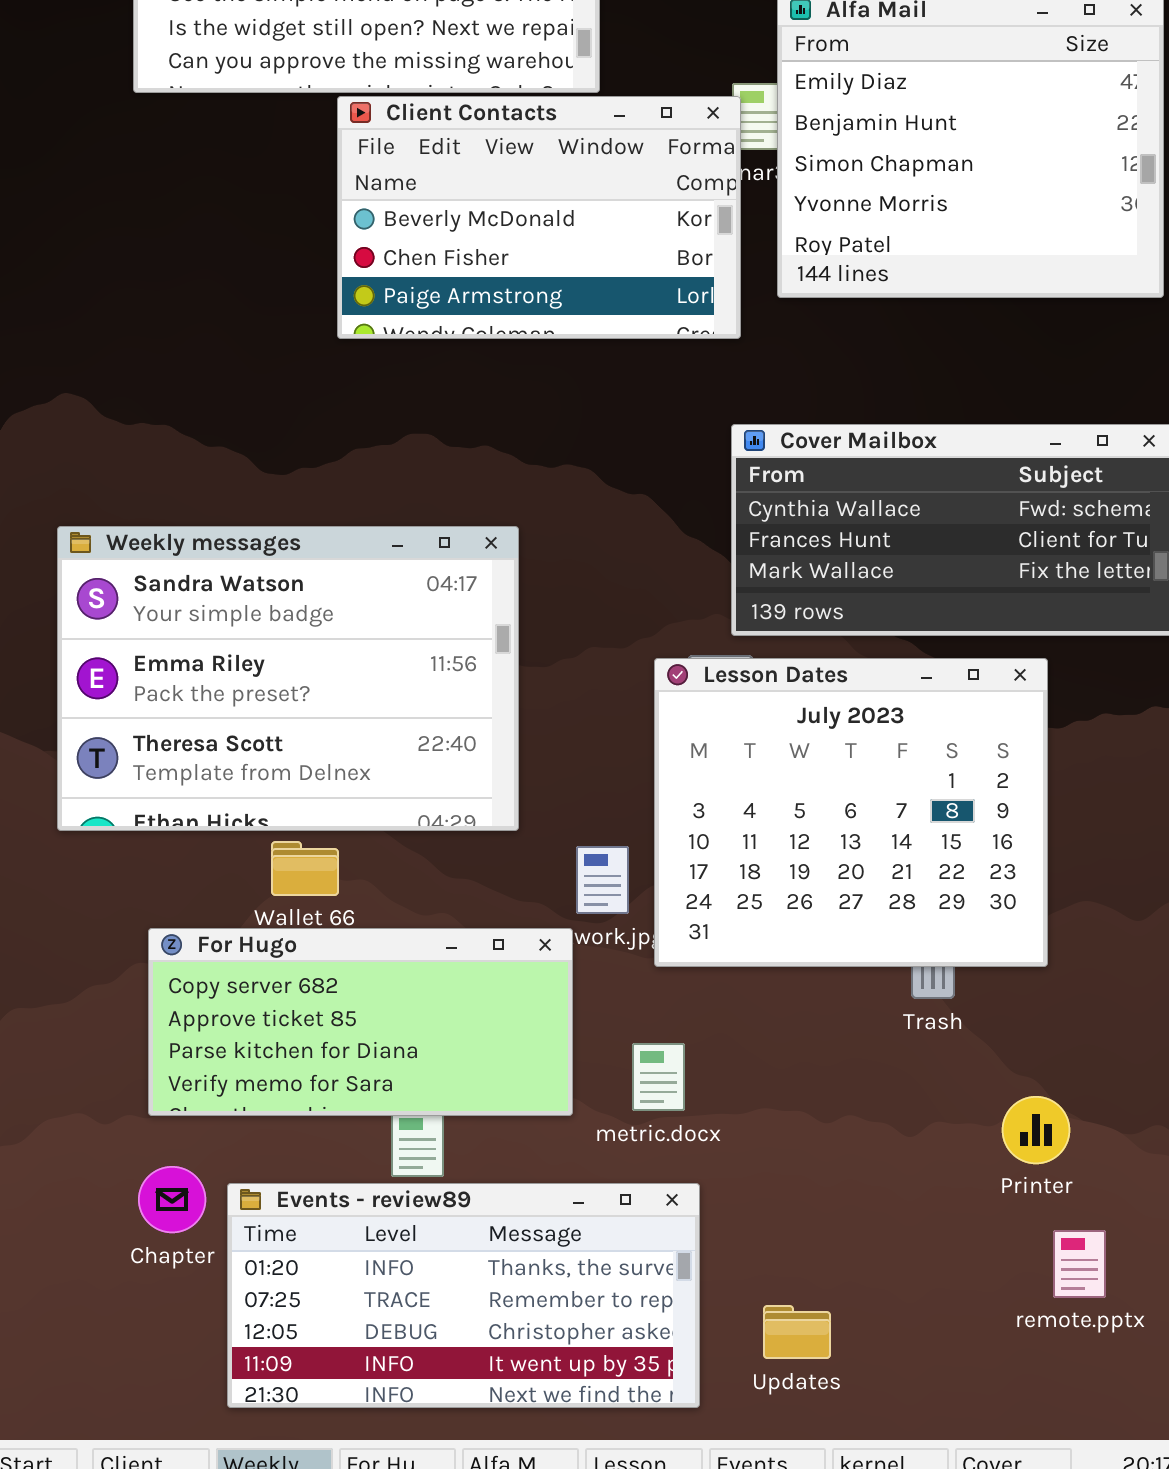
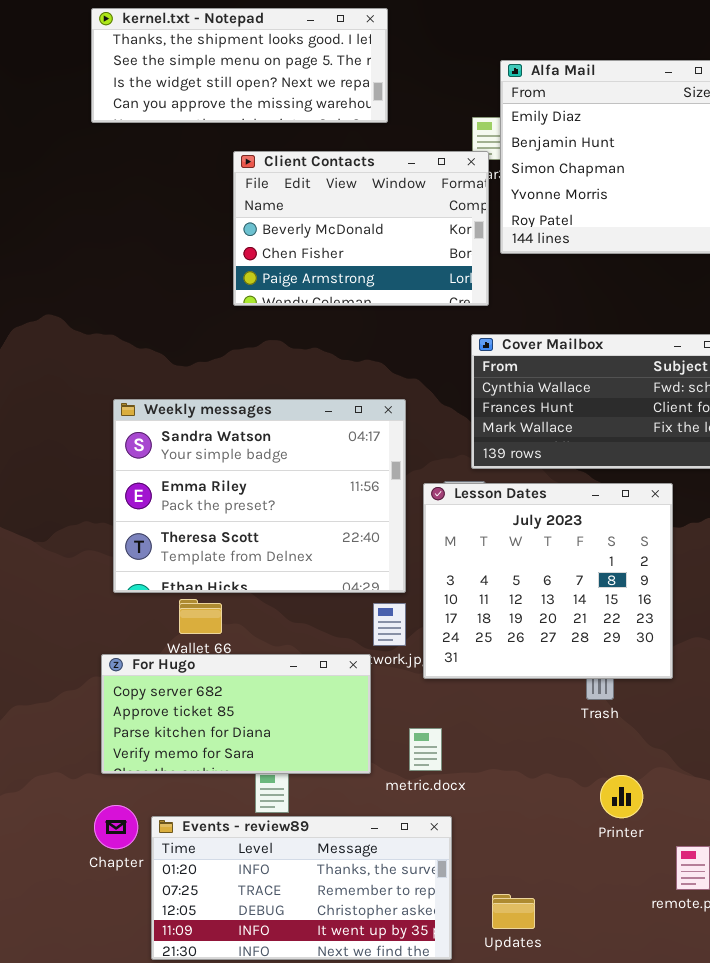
Client Contacts: [337,96,741,339] -> [233,151,489,306], moved
Weekly messages: [57,526,519,831] -> [113,399,406,593], moved
Printer: [1002,1096,1070,1164] -> [600,775,643,818], moved

